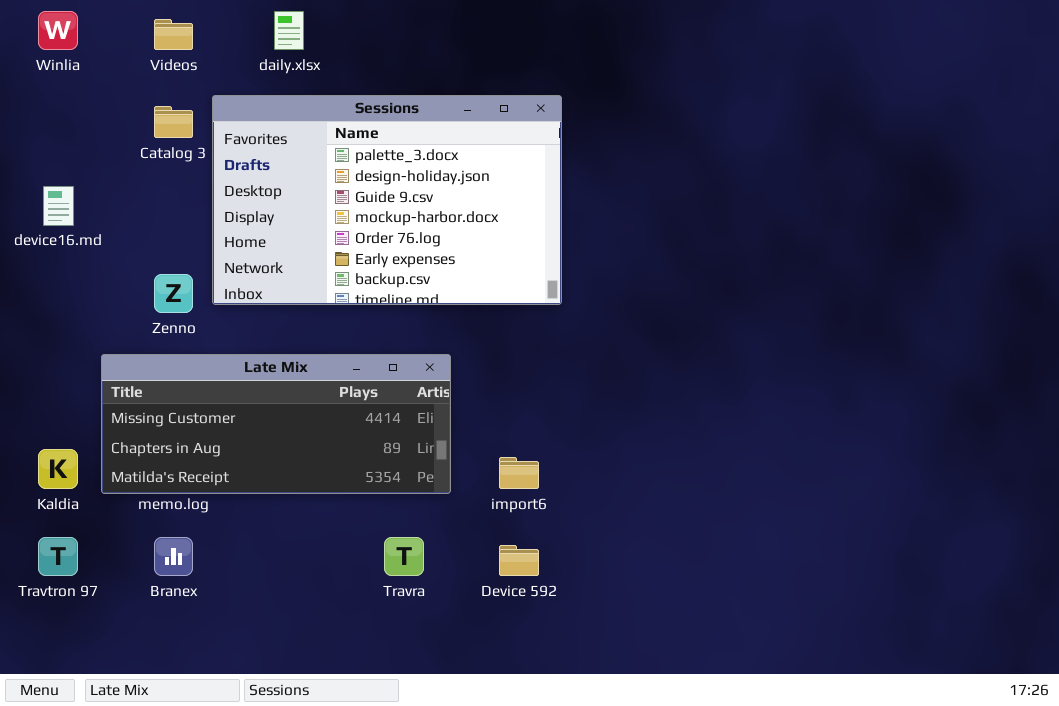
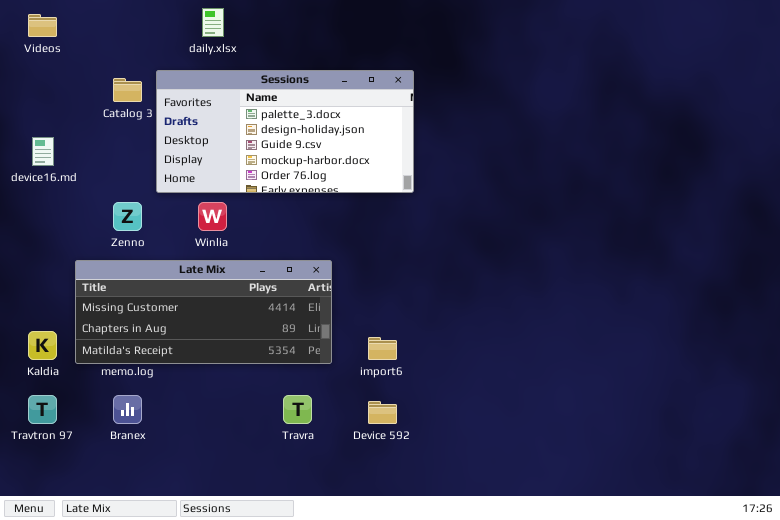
Winlia: [38,11,78,50] -> [198,202,227,231], moved
Videos: [154,19,193,50] -> [28,14,57,37], moved
Sessions: [212,95,562,305] -> [156,70,414,193], resized

